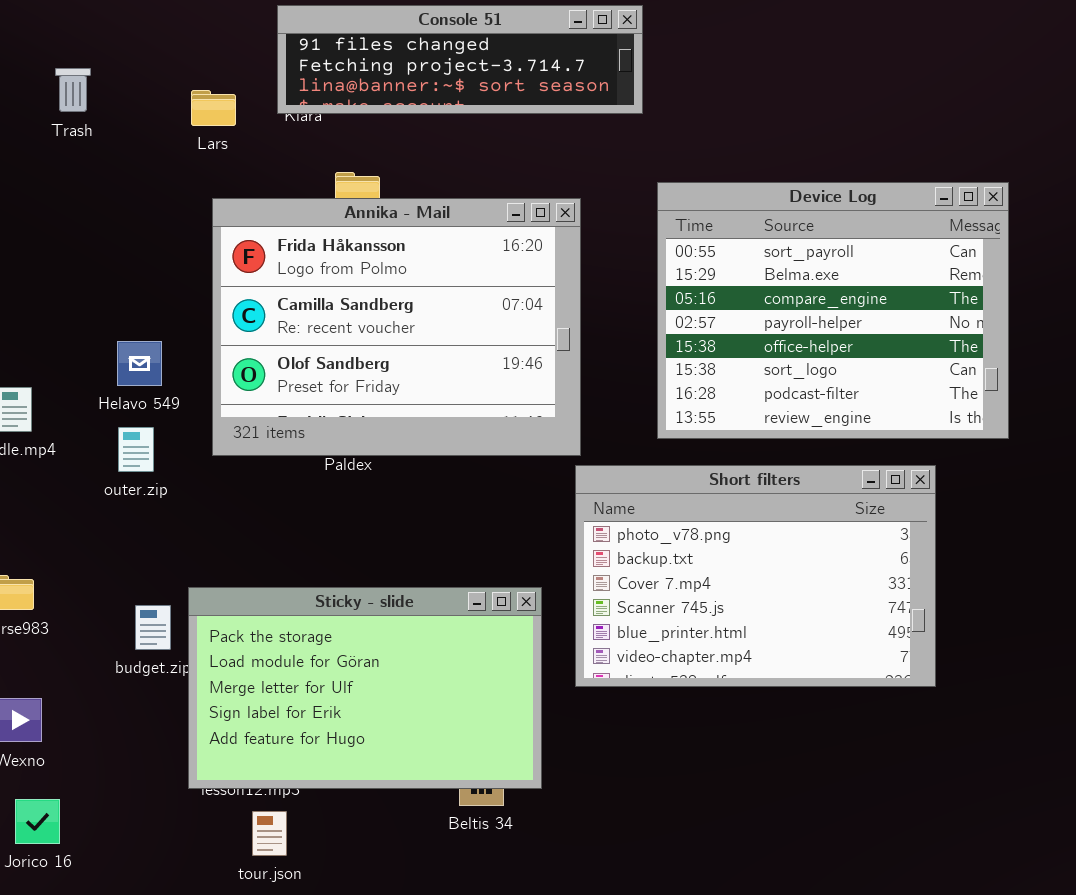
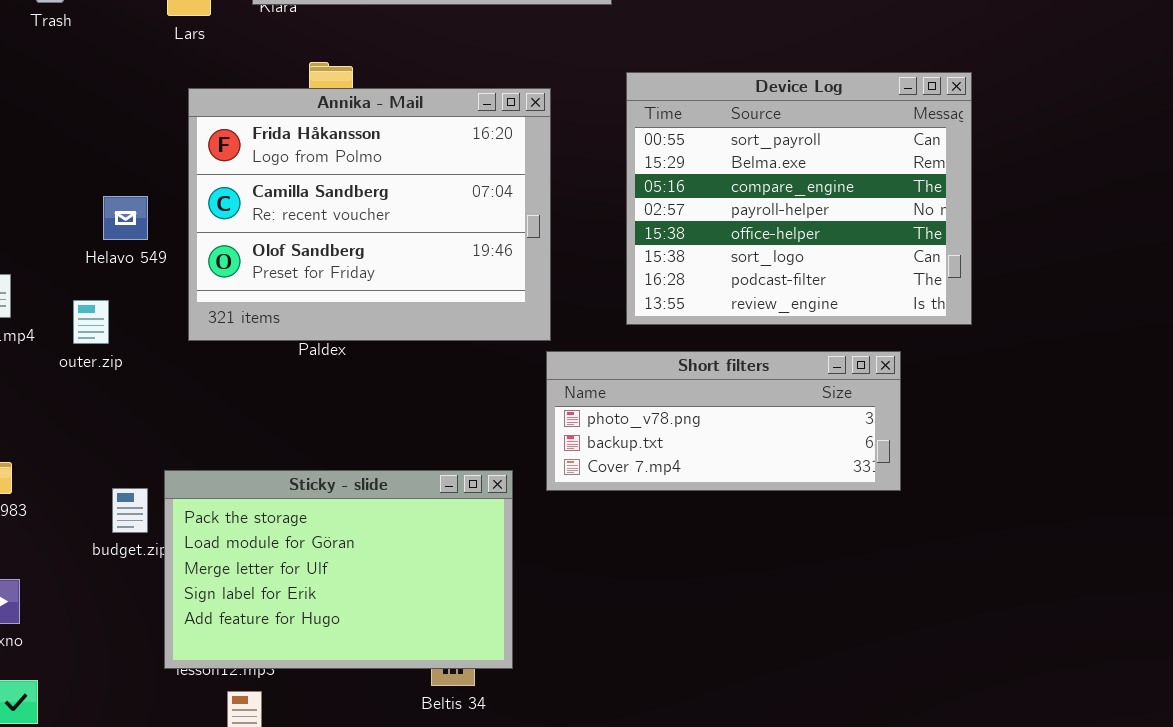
Helavo 549: [117,341,162,386] -> [103,196,148,240], moved
outer.zip: [118,427,154,472] -> [73,300,109,344], moved
Short filters: [575,465,936,687] -> [546,351,901,491], resized

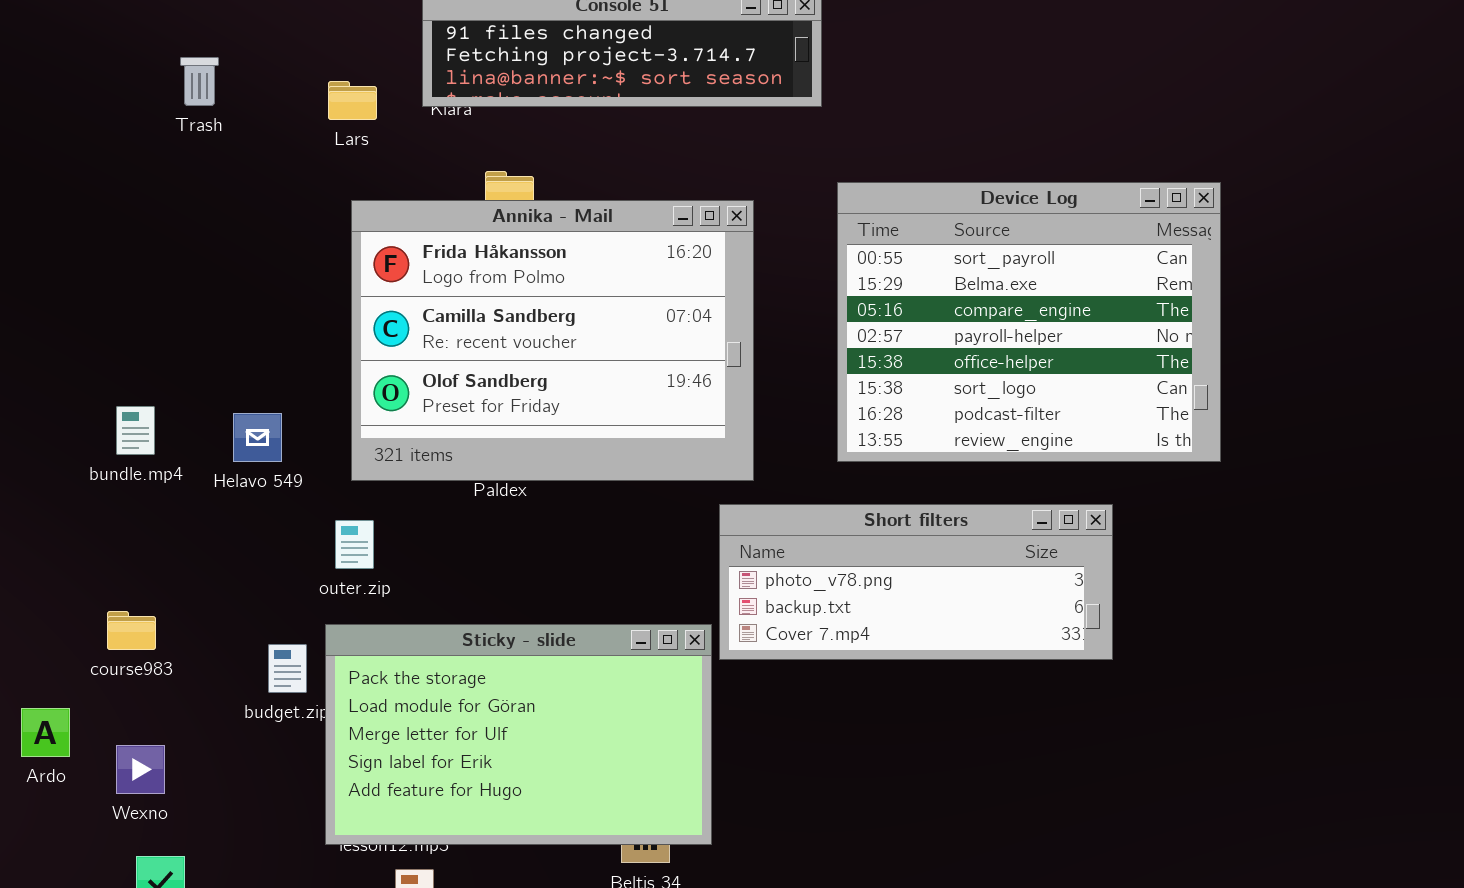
Helavo 549: [103,196,148,240] -> [233,413,282,462], moved
outer.zip: [73,300,109,344] -> [335,520,374,569], moved
Short filters: [546,351,901,491] -> [719,504,1113,660], moved

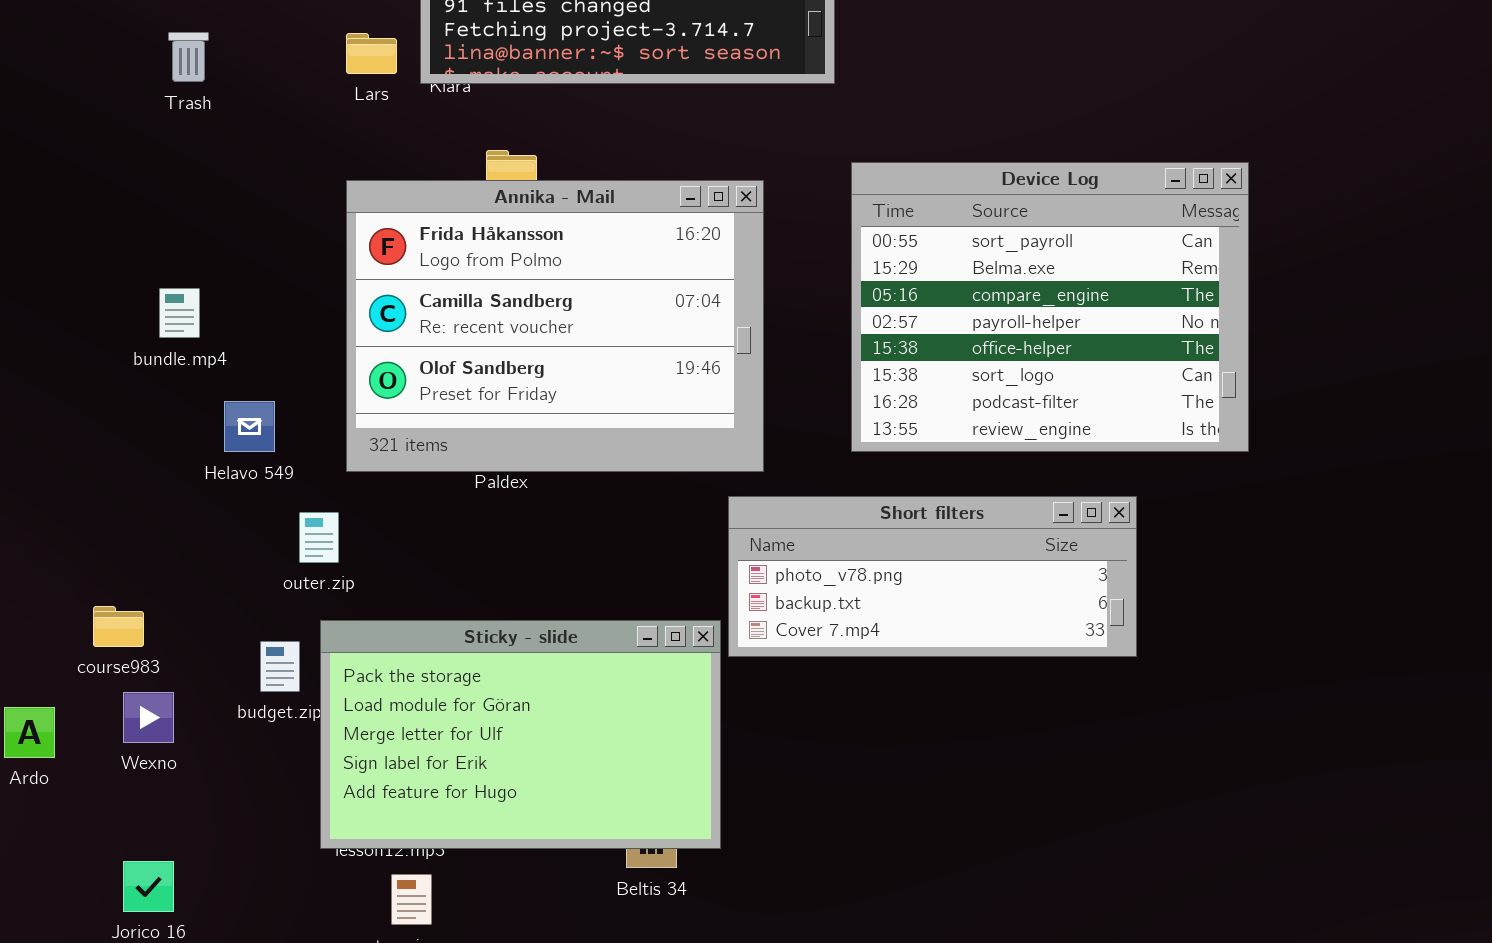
Lars: [328,81,377,120] -> [346,33,397,74], moved
bundle.mp4: [116,406,155,455] -> [159,288,200,338], moved
outer.zip: [335,520,374,569] -> [299,512,339,563], moved
Wexno: [116,745,165,794] -> [123,692,174,743], moved

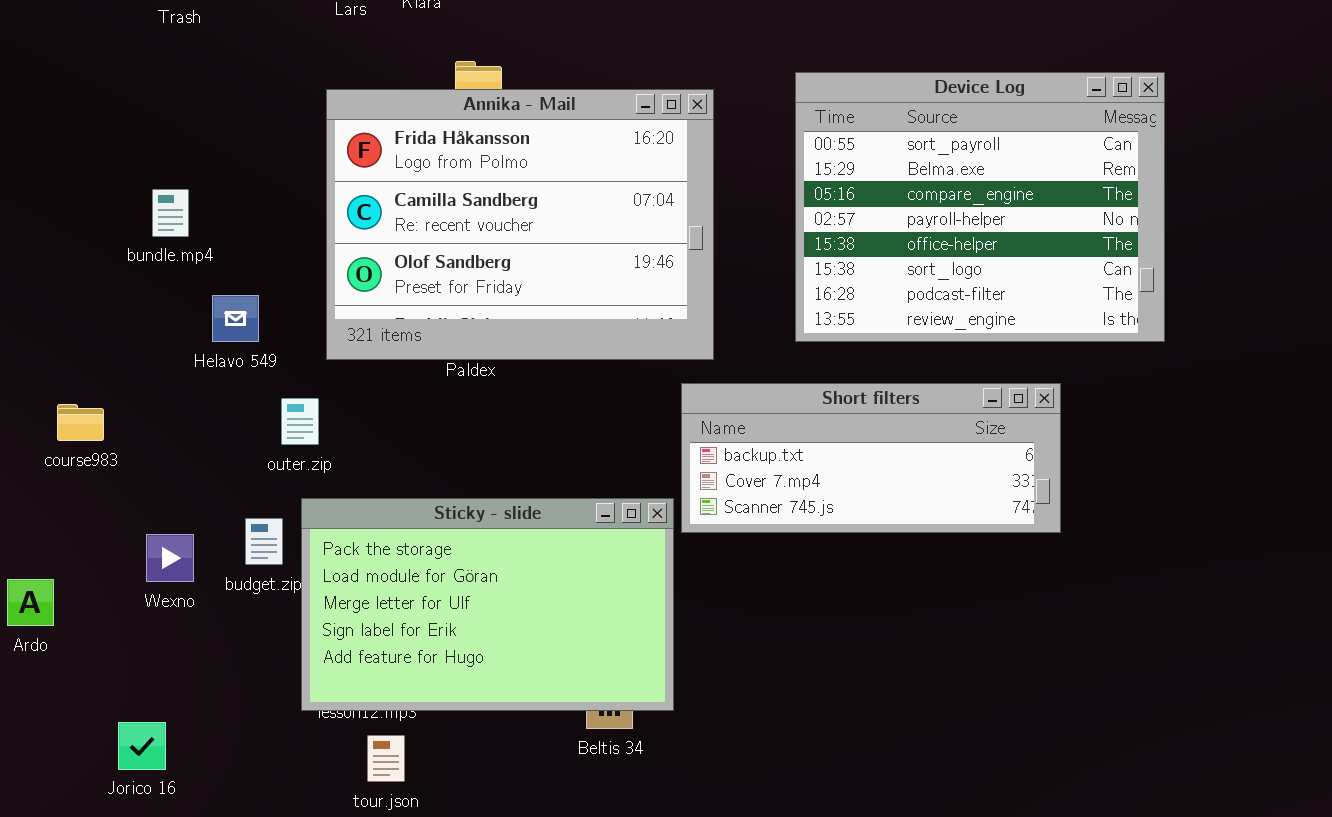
Short filters: [728,496,1137,657] -> [681,383,1061,533], scrolled down 1 row
course983: [93,606,144,647] -> [57,404,104,441], moved
Wexno: [123,692,174,743] -> [146,534,194,582], moved

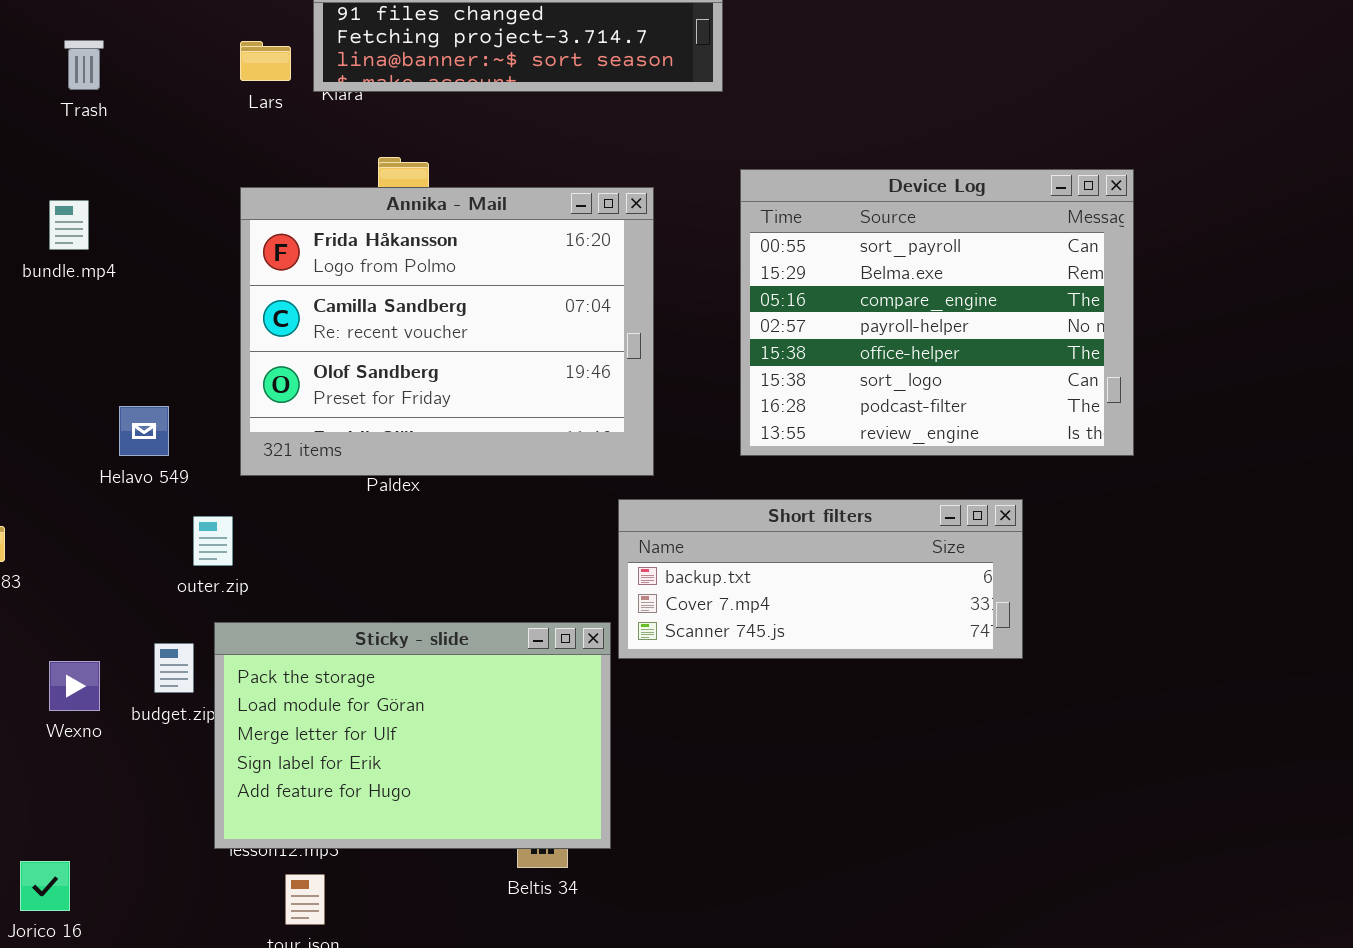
bundle.mp4: [152,189,189,237] -> [49,200,89,250], moved

